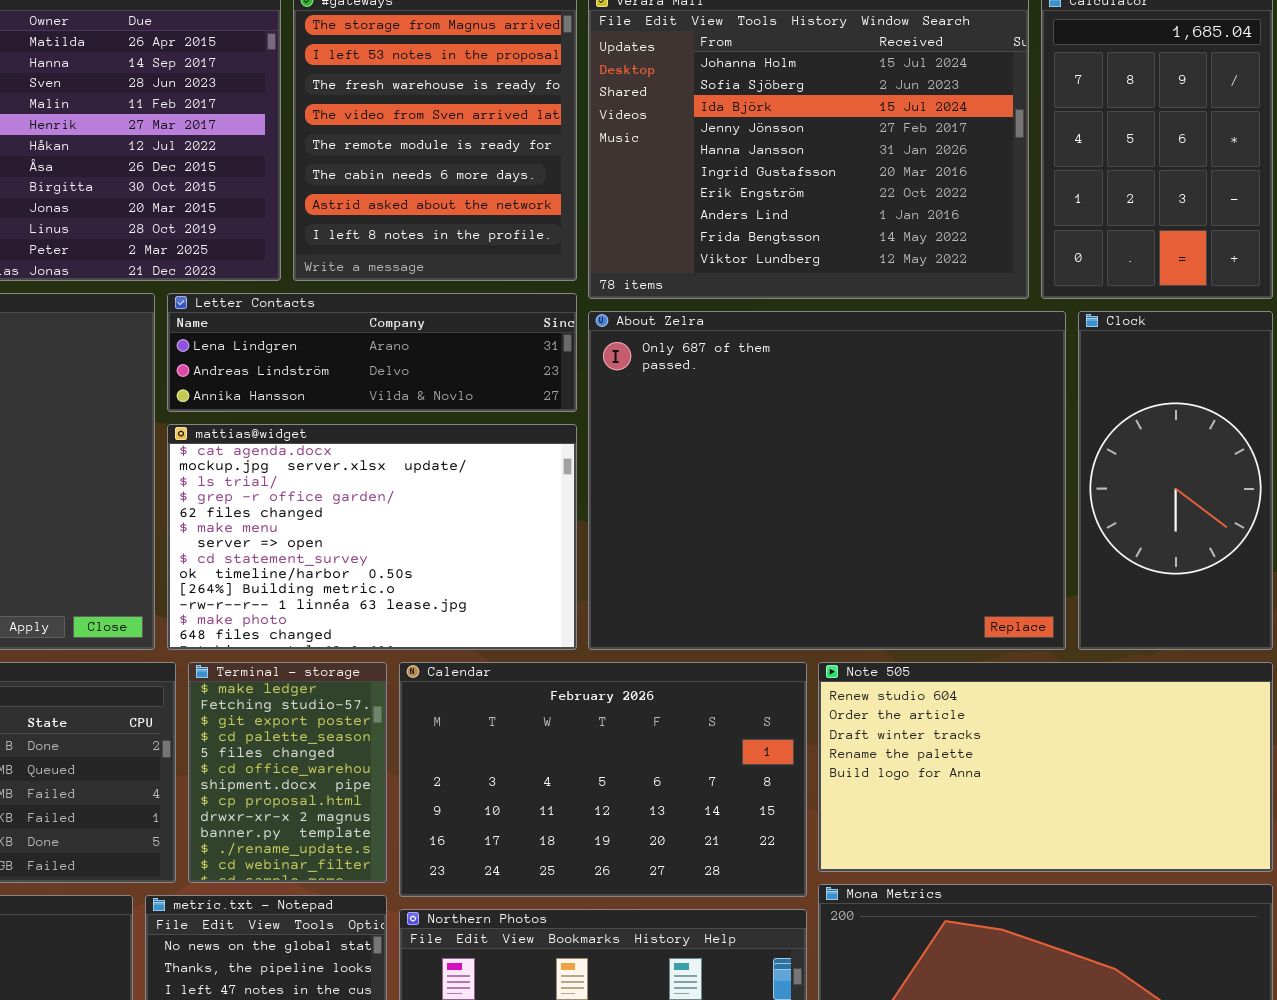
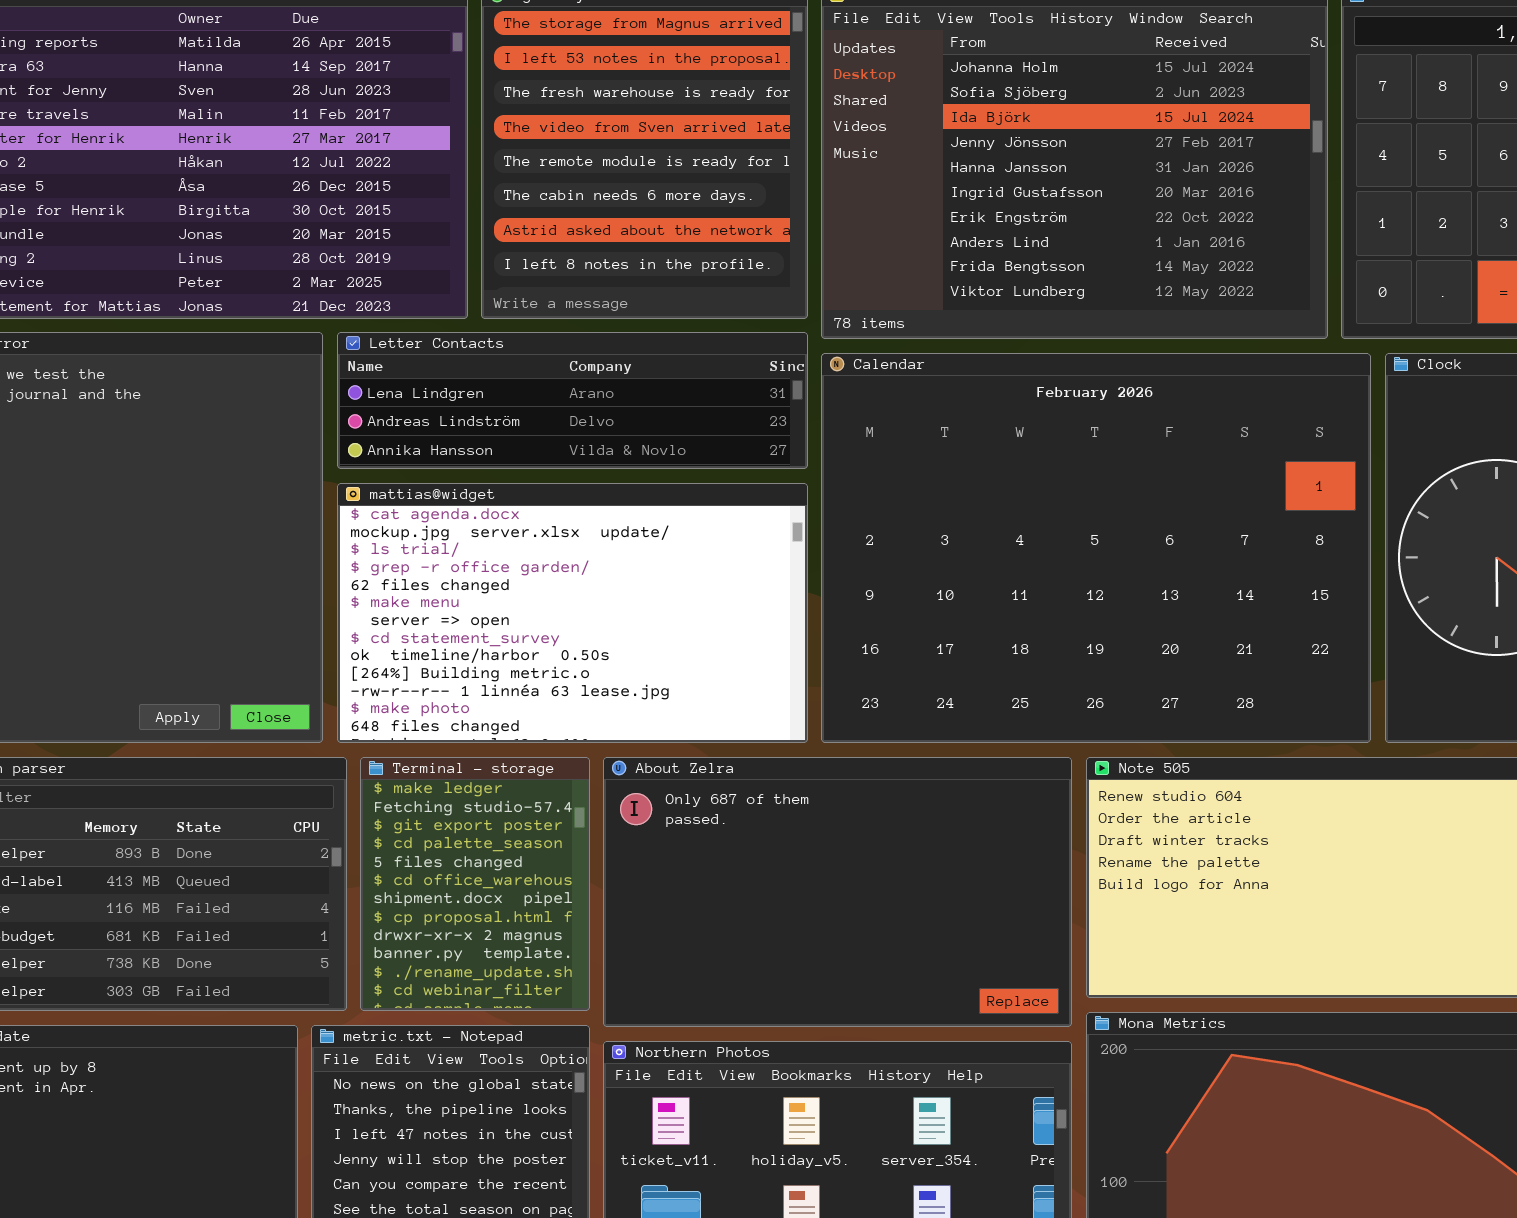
About Zelra: [588,311,1066,650] -> [603,757,1072,1027], moved, resized
Calendar: [399,662,807,897] -> [821,353,1371,743], moved, resized

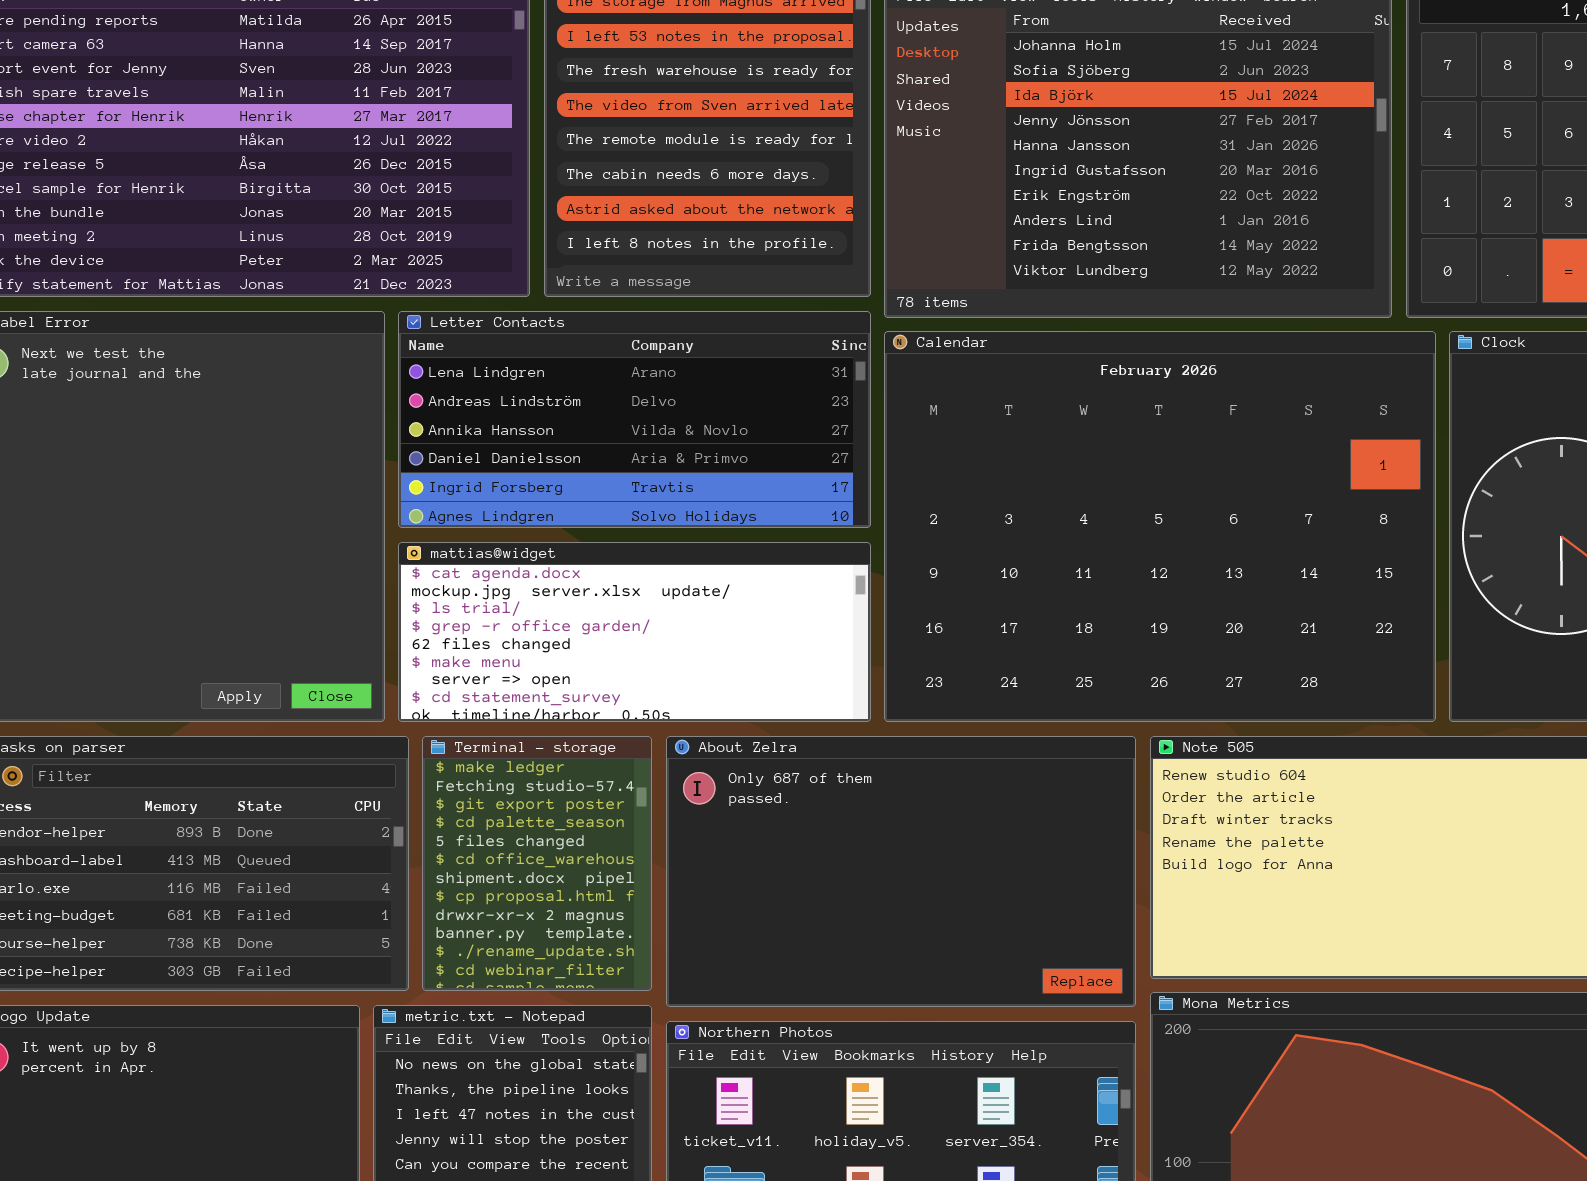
Letter Contacts: [337,332,808,469] -> [398,311,871,528], resized
mattias@widget: [337,483,808,743] -> [398,542,871,722], resized

